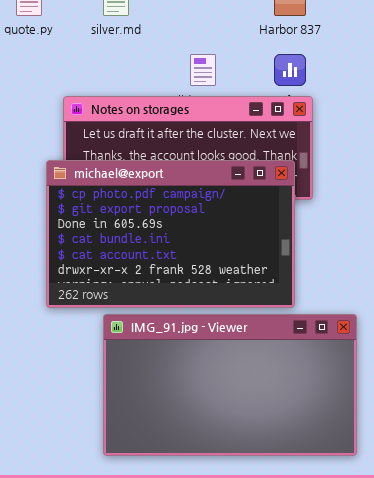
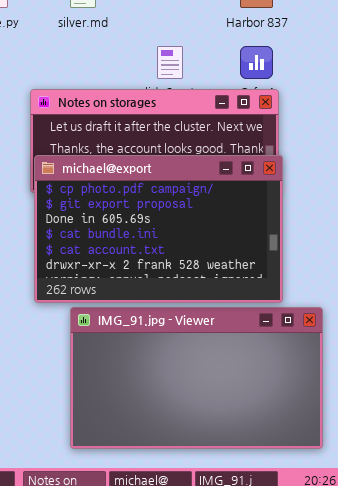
michael@export: [46,160,295,308] -> [34,155,283,303], moved

